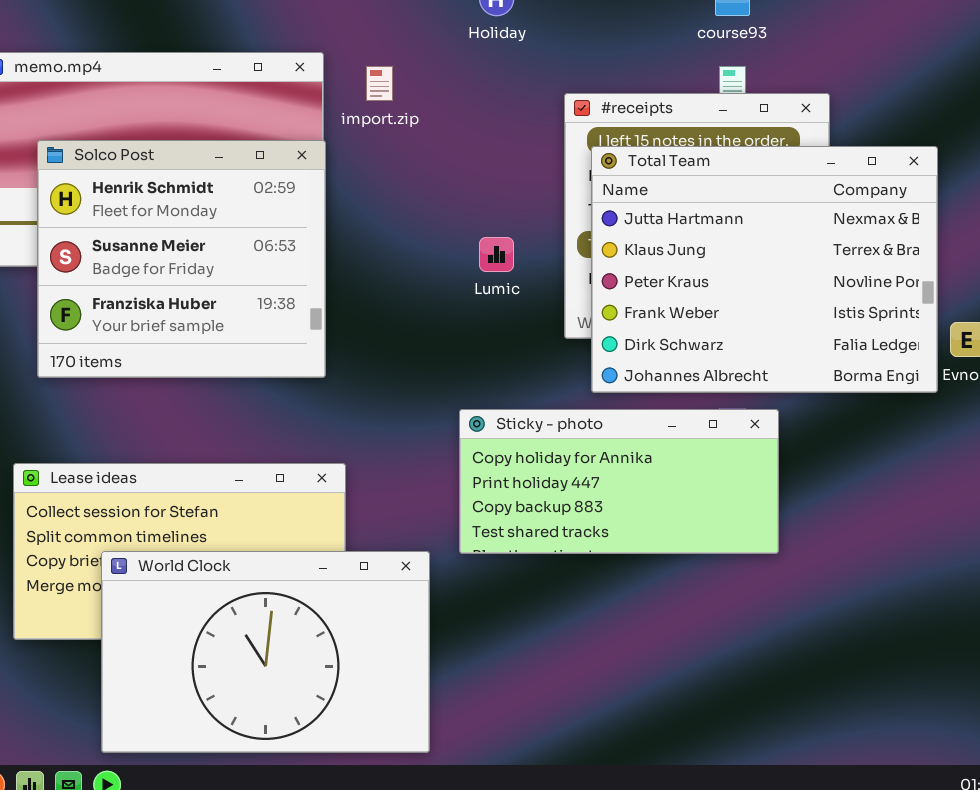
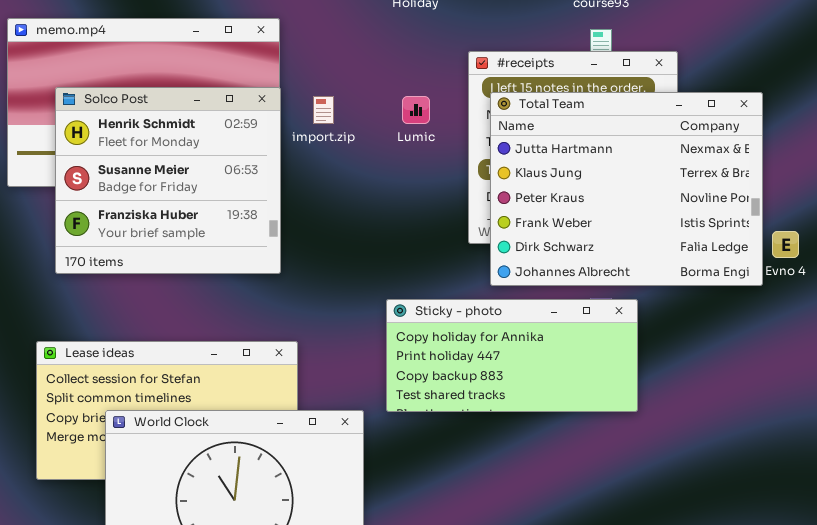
import.zip: [366,66,393,101] -> [313,96,334,124], moved
Lumic: [479,237,514,272] -> [402,96,430,124], moved

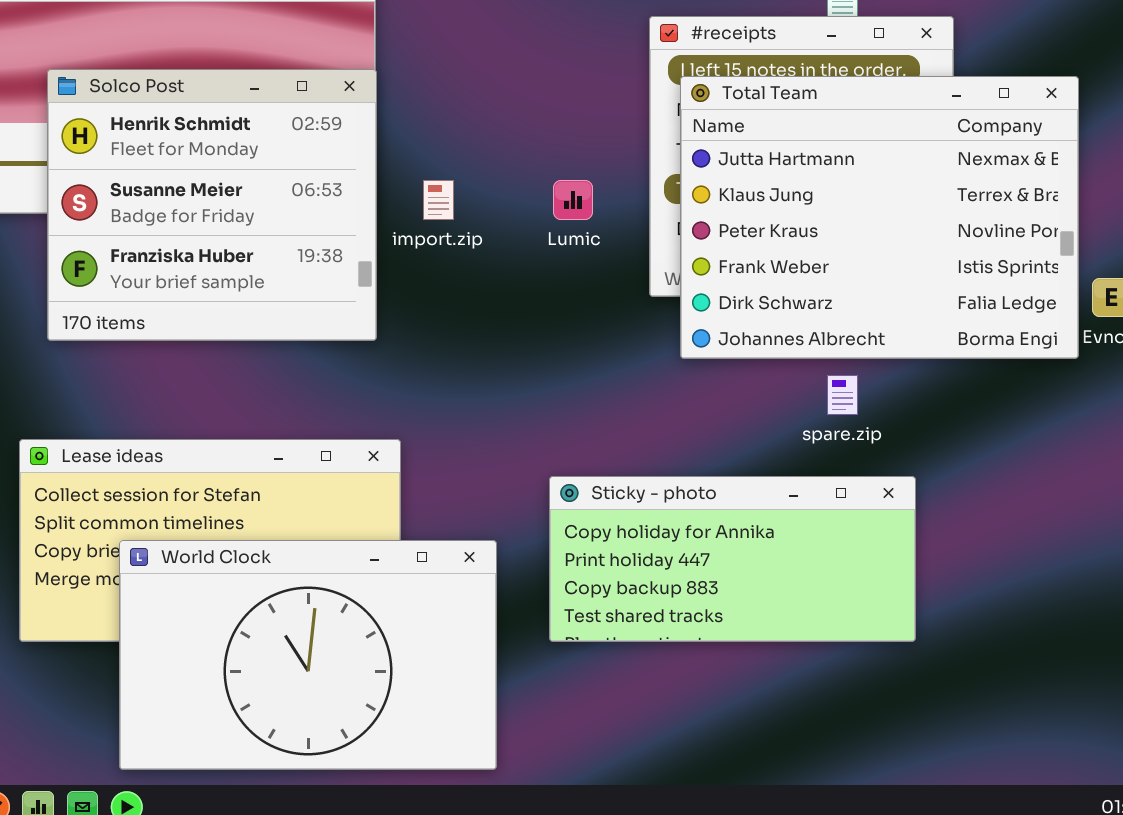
import.zip: [313,96,334,124] -> [423,180,454,220], moved
Lumic: [402,96,430,124] -> [553,180,593,220], moved
Sticky - photo: [386,299,638,412] -> [549,476,916,642], moved

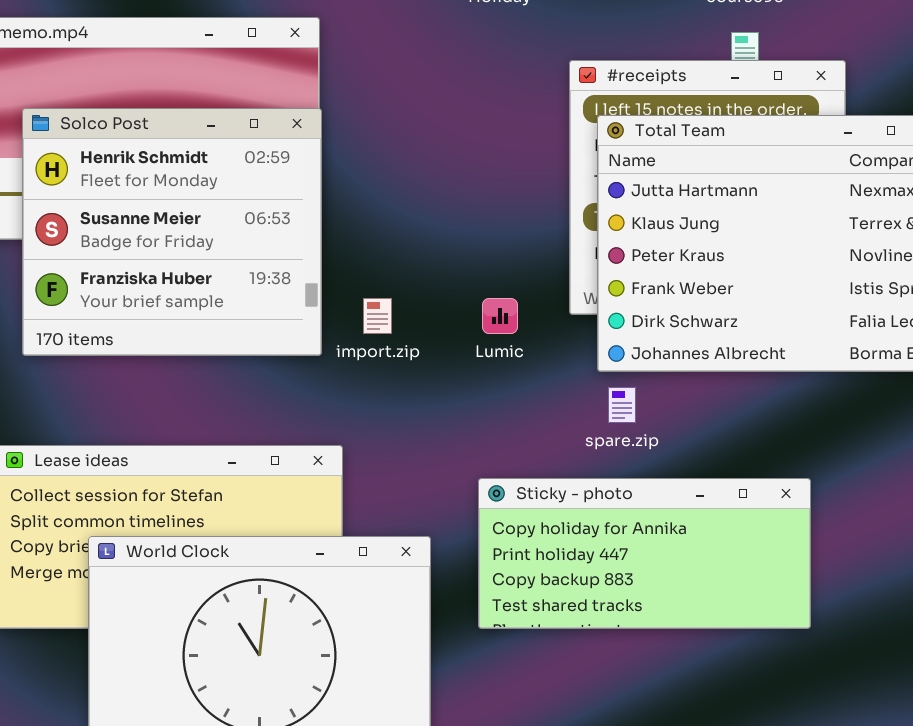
import.zip: [423,180,454,220] -> [363,298,392,334], moved
Lumic: [553,180,593,220] -> [482,298,518,334], moved
spare.zip: [827,375,858,415] -> [608,387,636,423], moved

